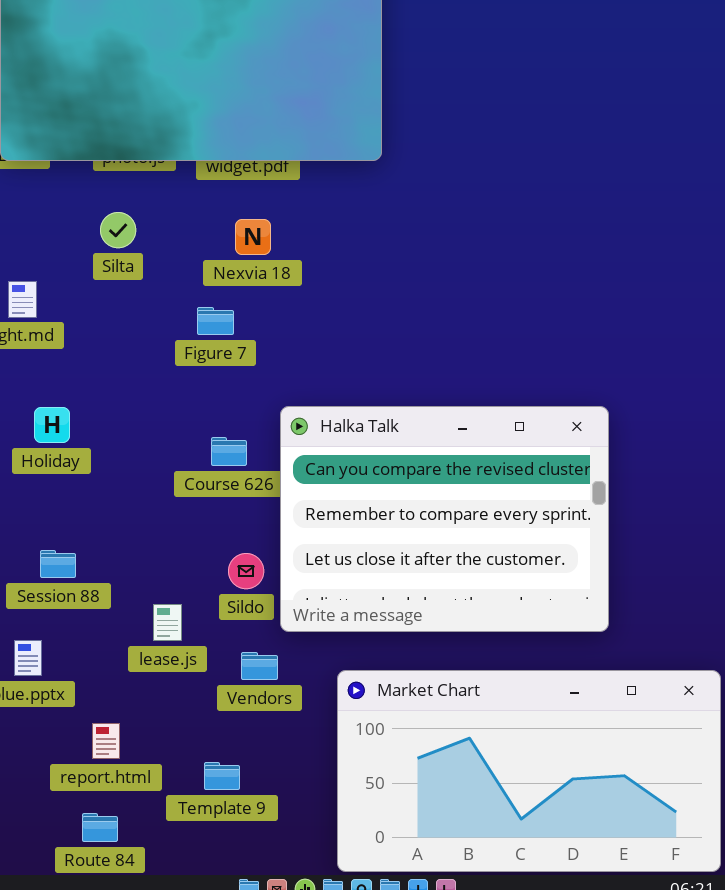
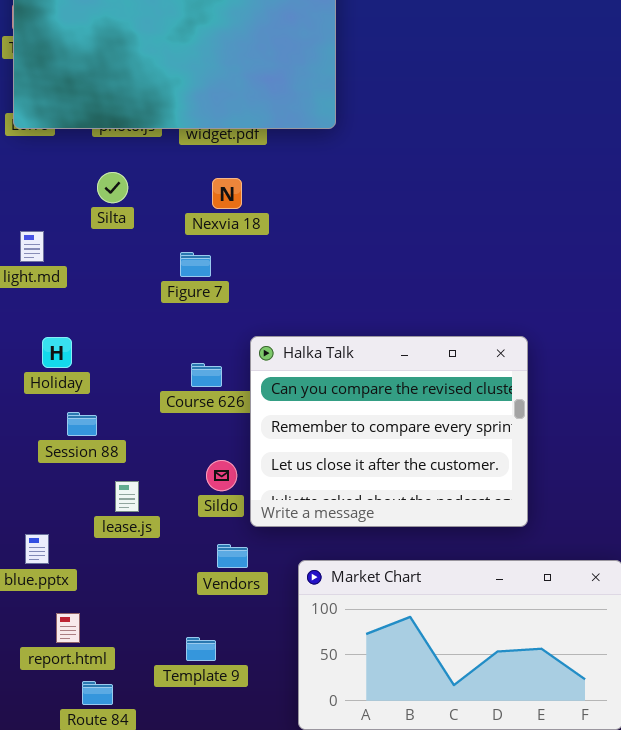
Session 88: [40,550,76,578] -> [67,412,97,436], moved
lease.js: [153,604,182,641] -> [115,481,139,512], moved
report.html: [92,723,120,759] -> [56,613,80,643], moved

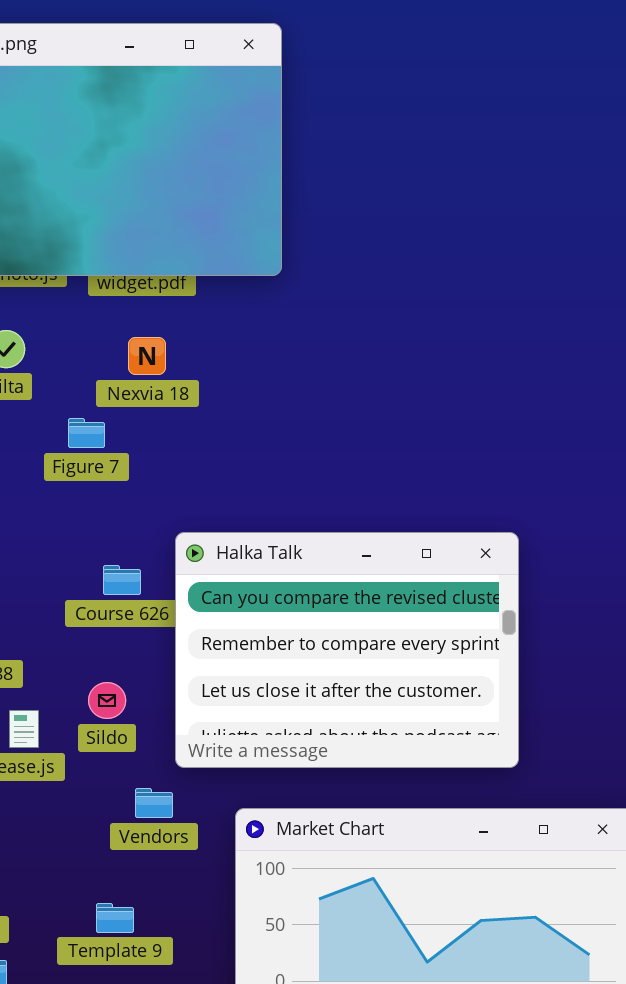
Figure 7: [180,252,211,277] -> [68,418,105,448], moved
Sildo: [206,460,237,491] -> [88,682,126,719], moved

